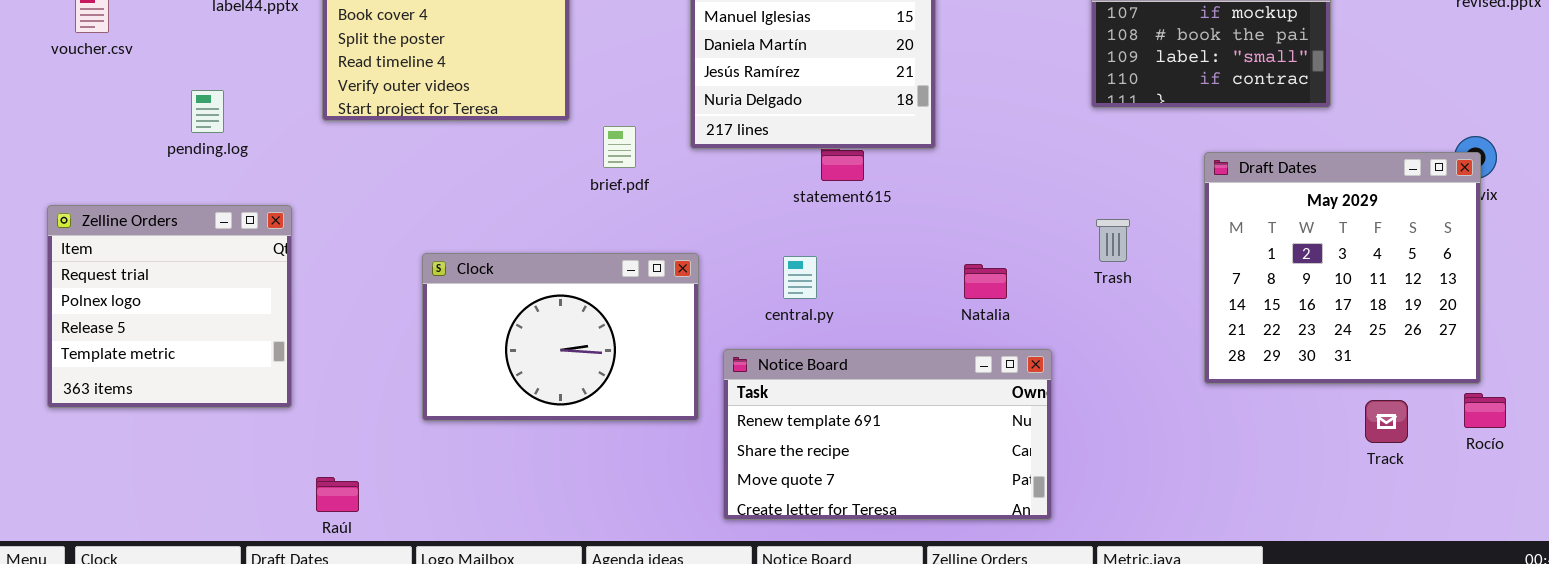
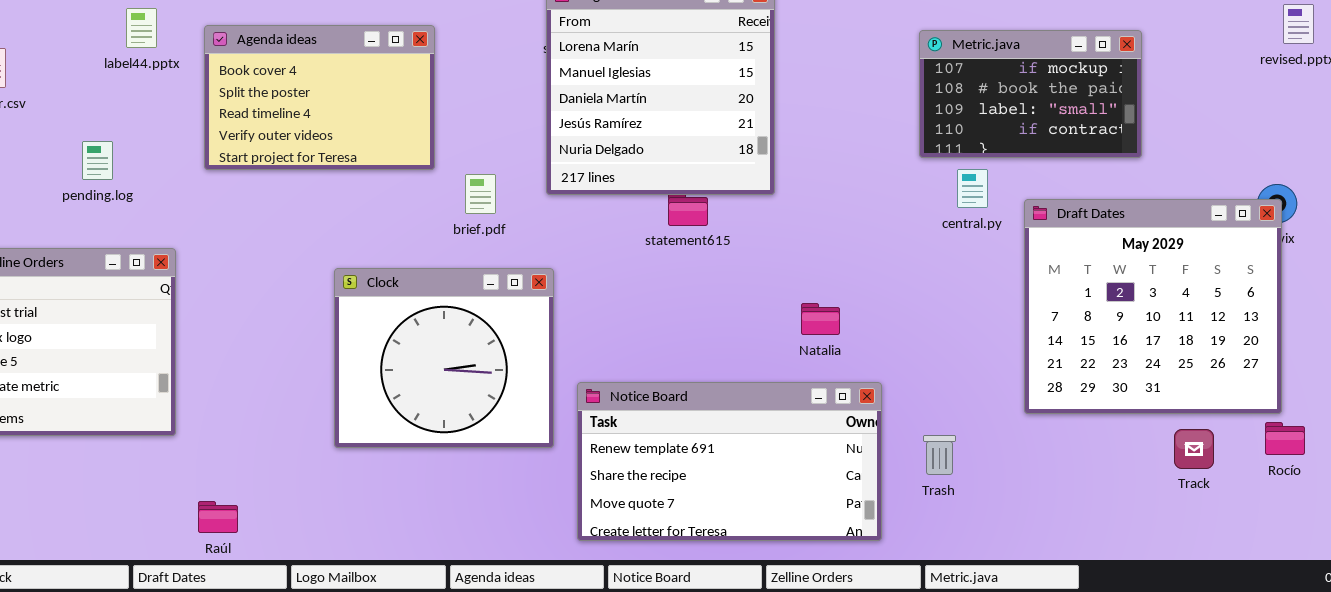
Trash: [1096,219,1130,262] -> [923,435,956,475], moved
Clock: [422,253,699,421] -> [334,268,554,448], resized
central.py: [783,256,817,299] -> [957,169,988,208], moved

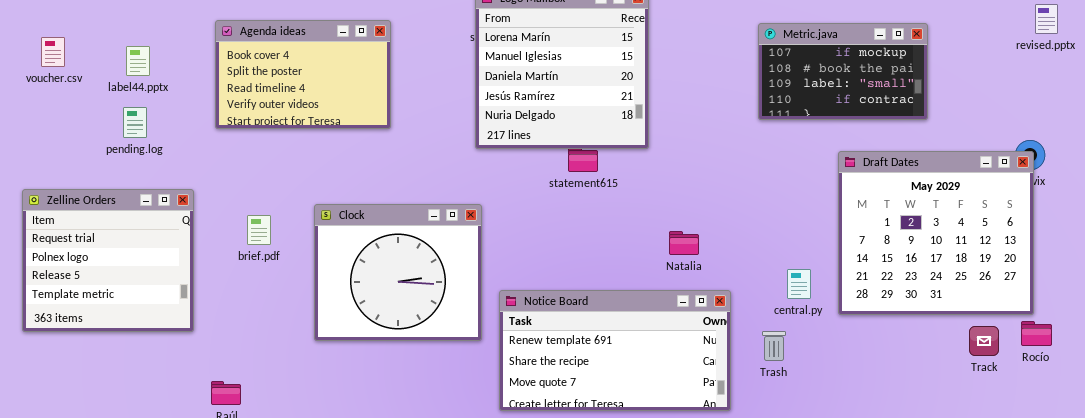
label44.pptx: [126,8,157,48] -> [126,46,150,76], moved
central.py: [957,169,988,208] -> [787,269,811,299], moved
brief.pdf: [465,174,496,214] -> [247,215,271,245], moved
Track: [1174,429,1214,469] -> [969,326,999,356], moved

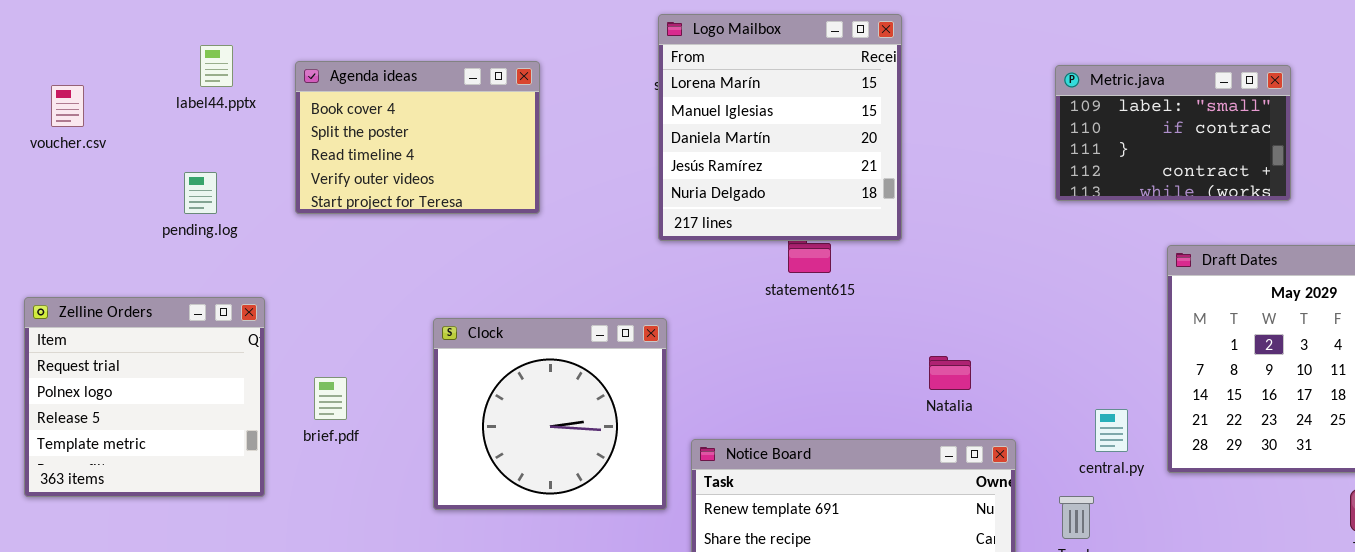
Metric.java: [758,23,928,120] -> [1055,65,1291,201], scrolled down 2 rows
label44.pptx: [126,46,150,76] -> [200,45,233,87], moved
pending.log: [123,107,147,138] -> [184,172,217,214], moved
brief.pdf: [247,215,271,245] -> [314,377,347,420], moved

